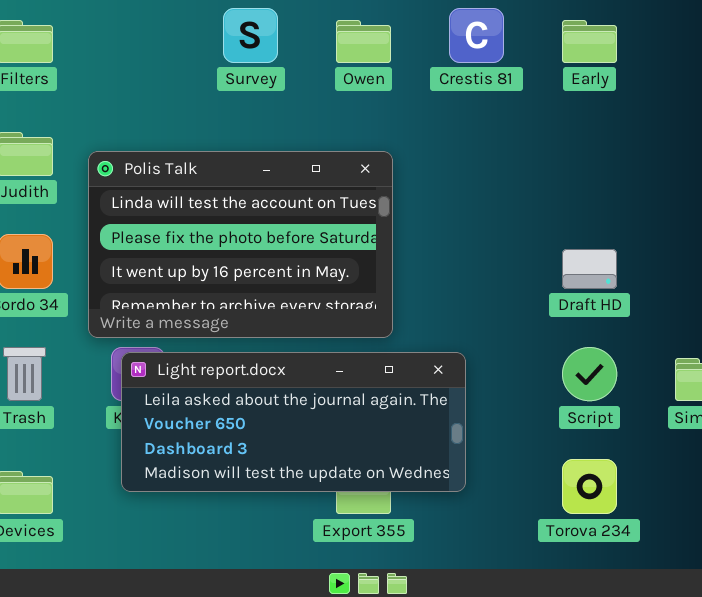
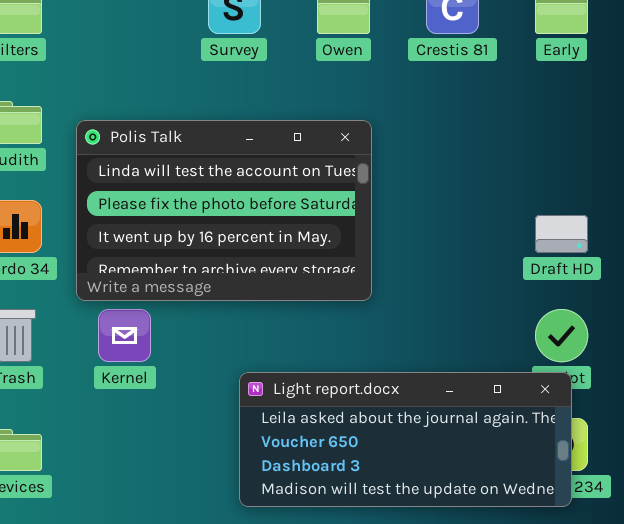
Light report.docx: [121,352,466,492] -> [239,372,572,507], moved

